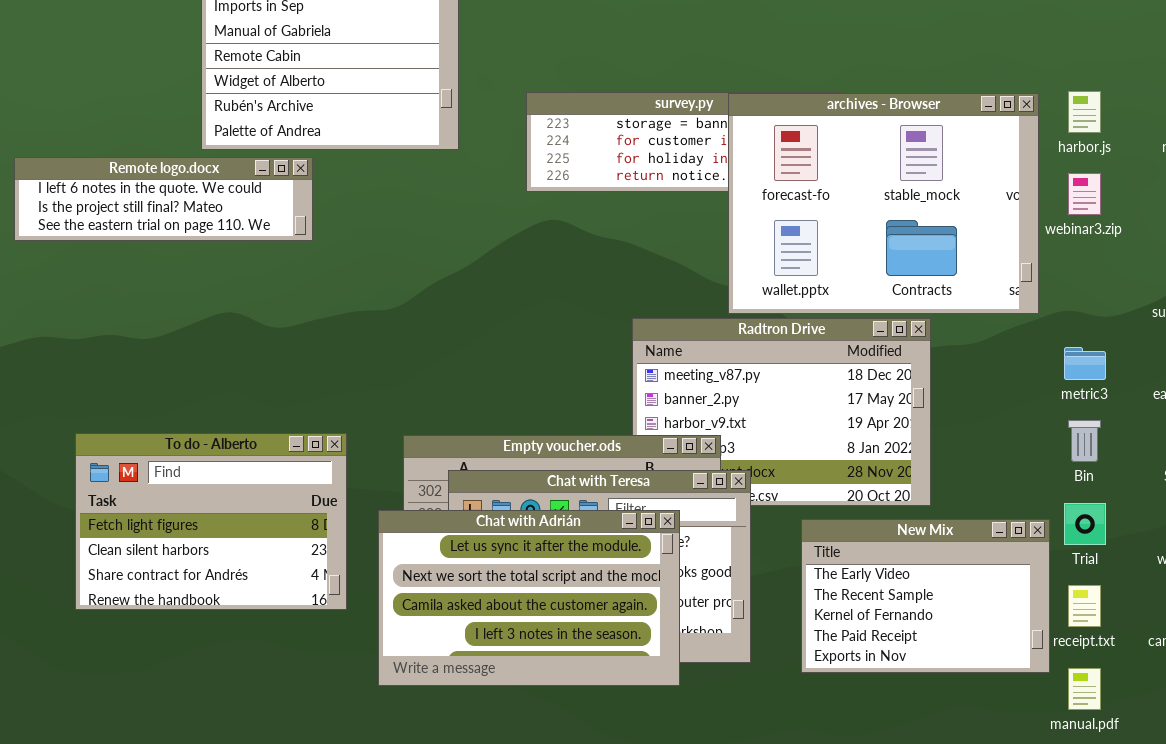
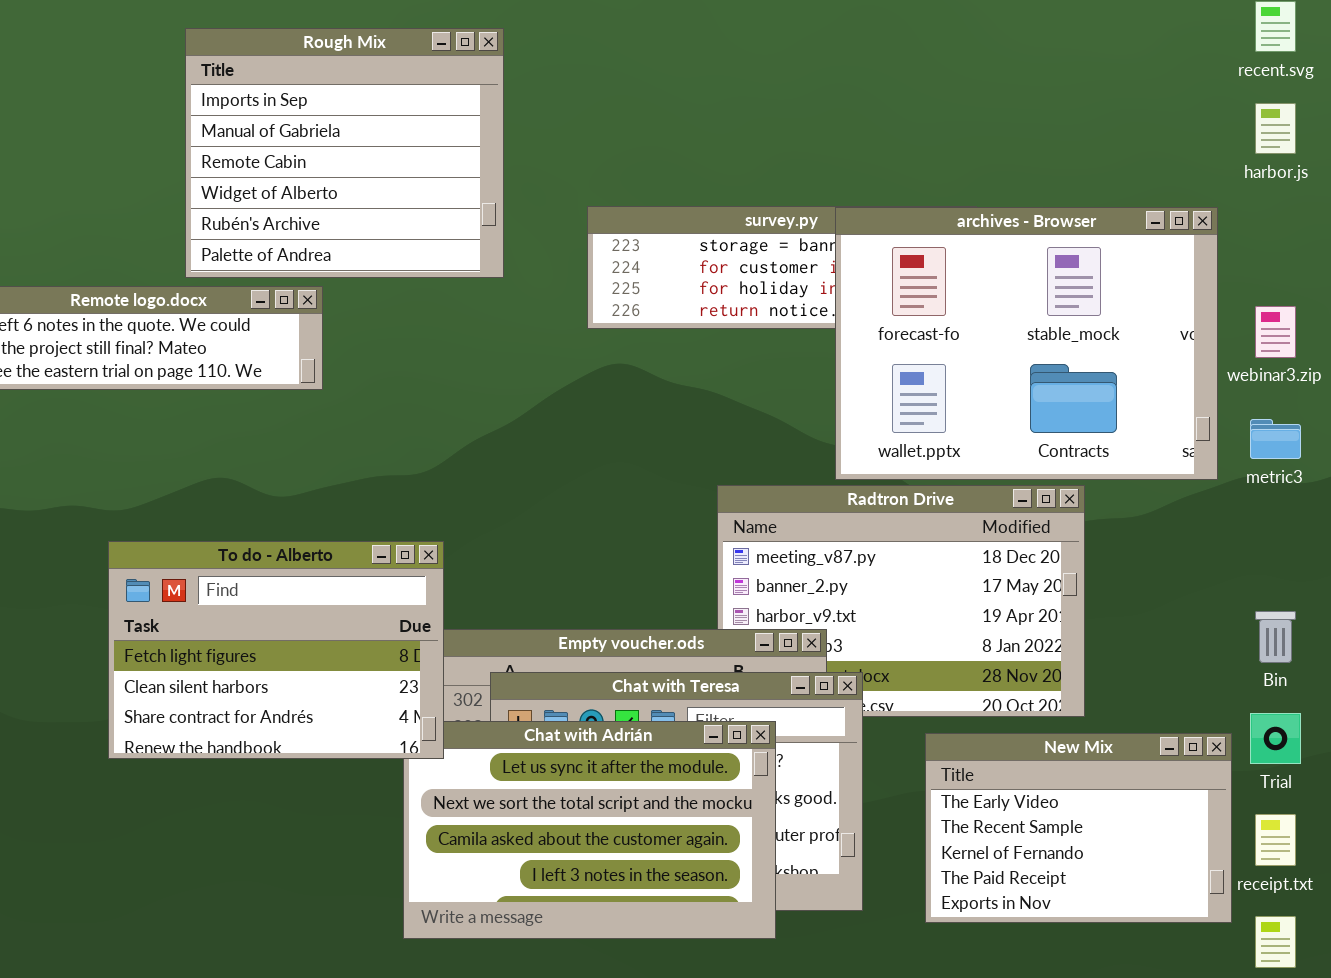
harbor.js: [1068,91,1101,133] -> [1255,103,1296,154], moved
metric3: [1064,347,1106,380] -> [1250,419,1301,459], moved
To do - Alberto: [75,433,347,610] -> [108,541,444,759], moved

